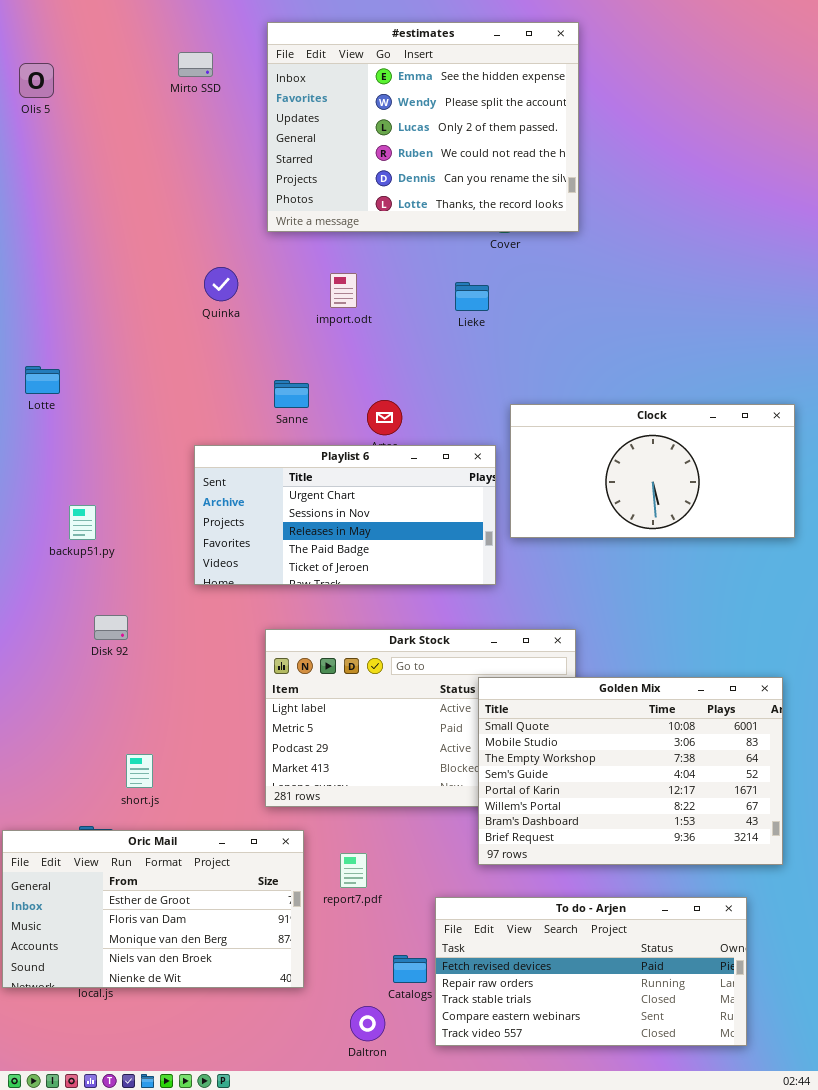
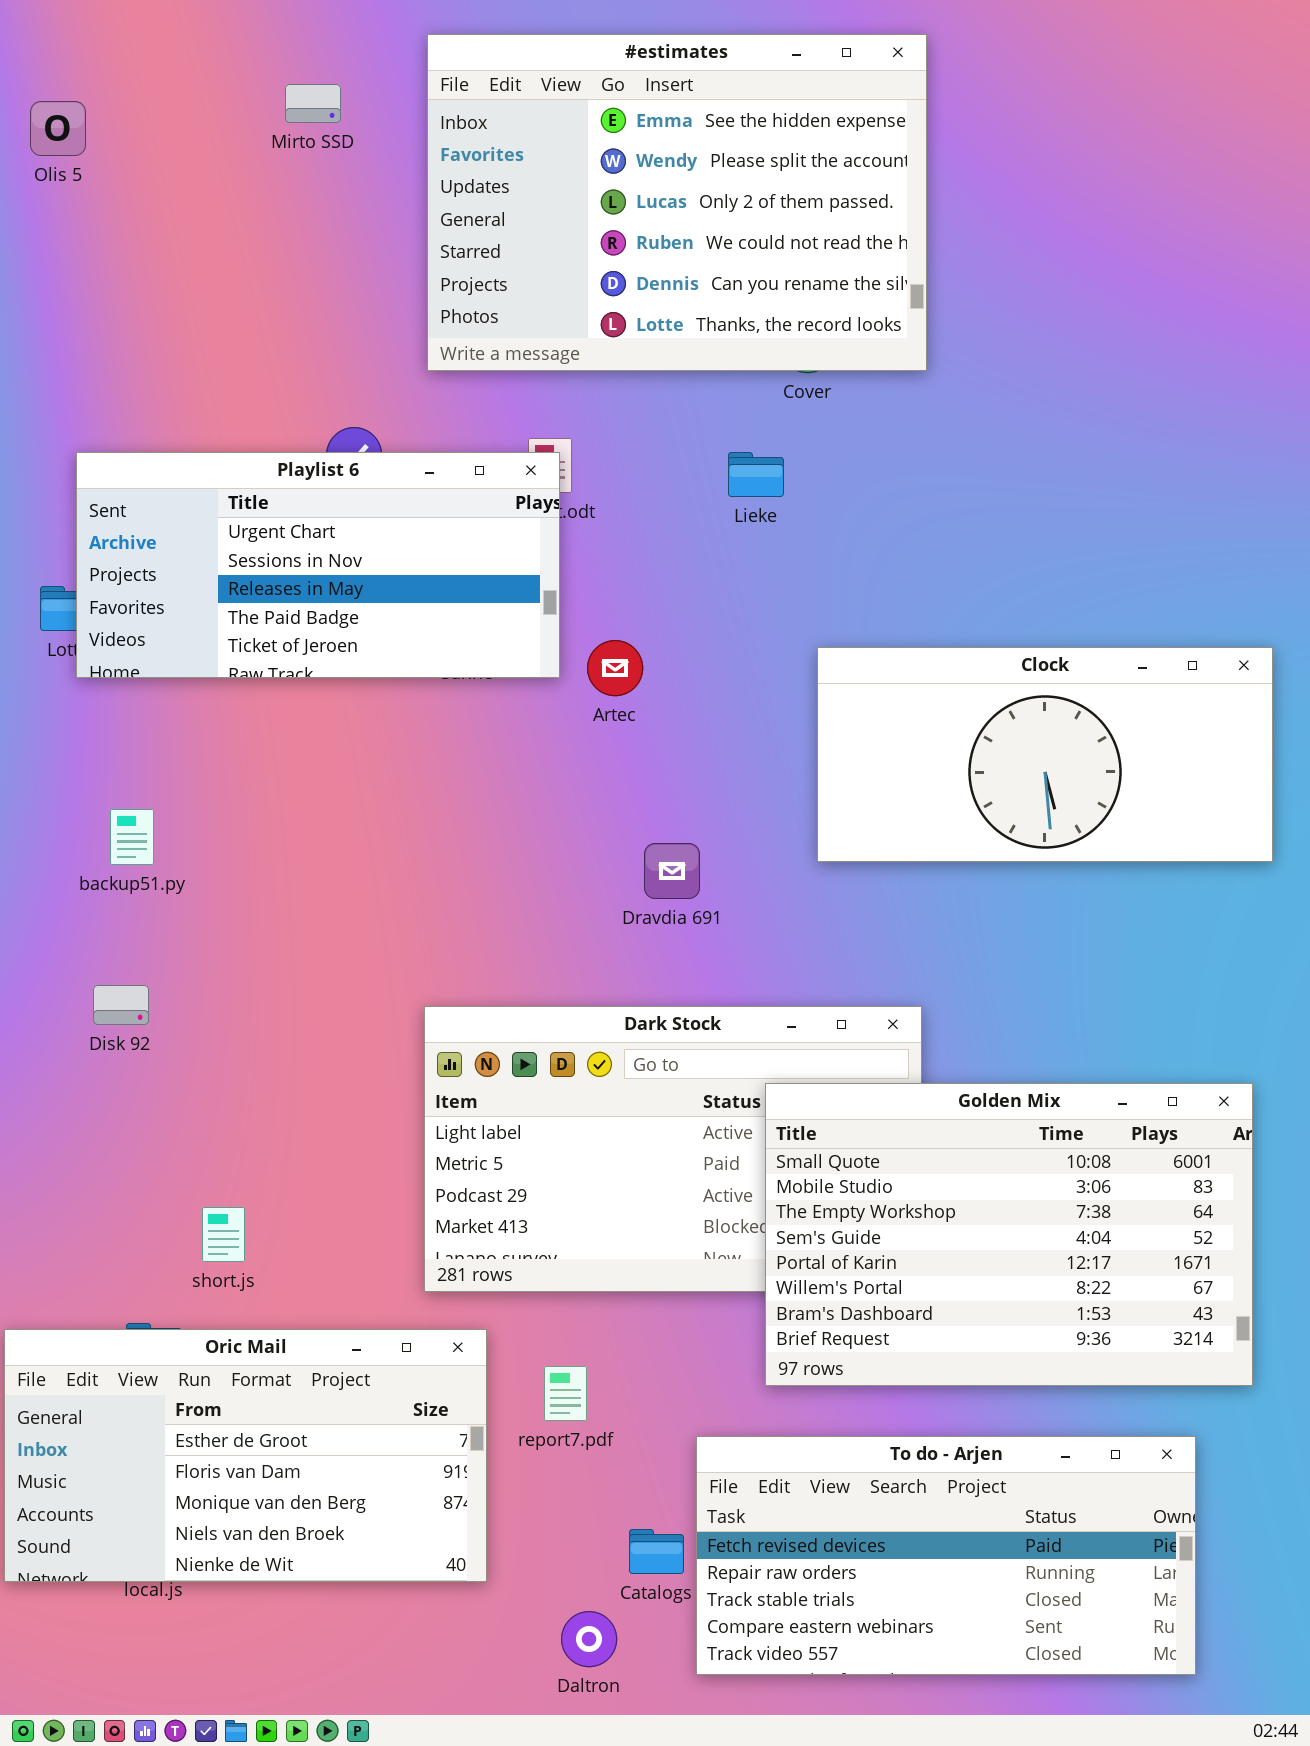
Playlist 6: [194,445,496,585] -> [76,452,560,678], moved
Disk 92: [94,615,128,640] -> [93,985,149,1025], moved

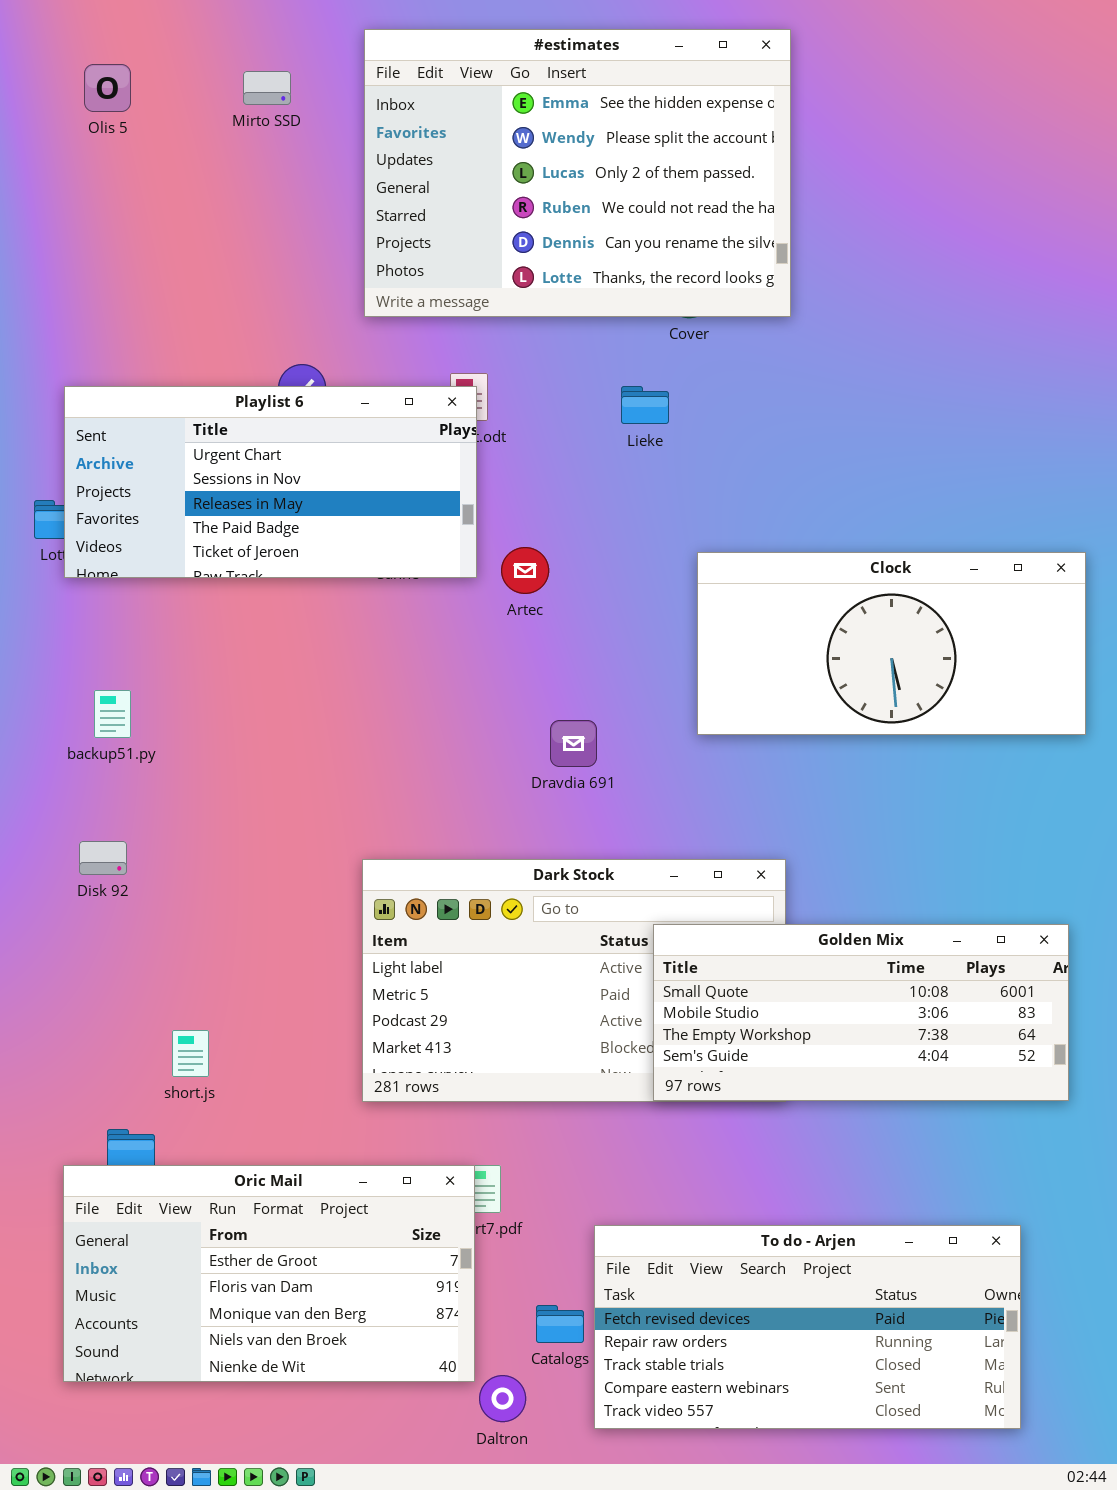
Olis 5: [30,101,86,156] -> [84,64,131,112], moved
Golden Mix: [765,1083,1253,1386] -> [653,924,1069,1101], resized
Oric Mail: [4,1329,487,1582] -> [63,1165,475,1382], moved

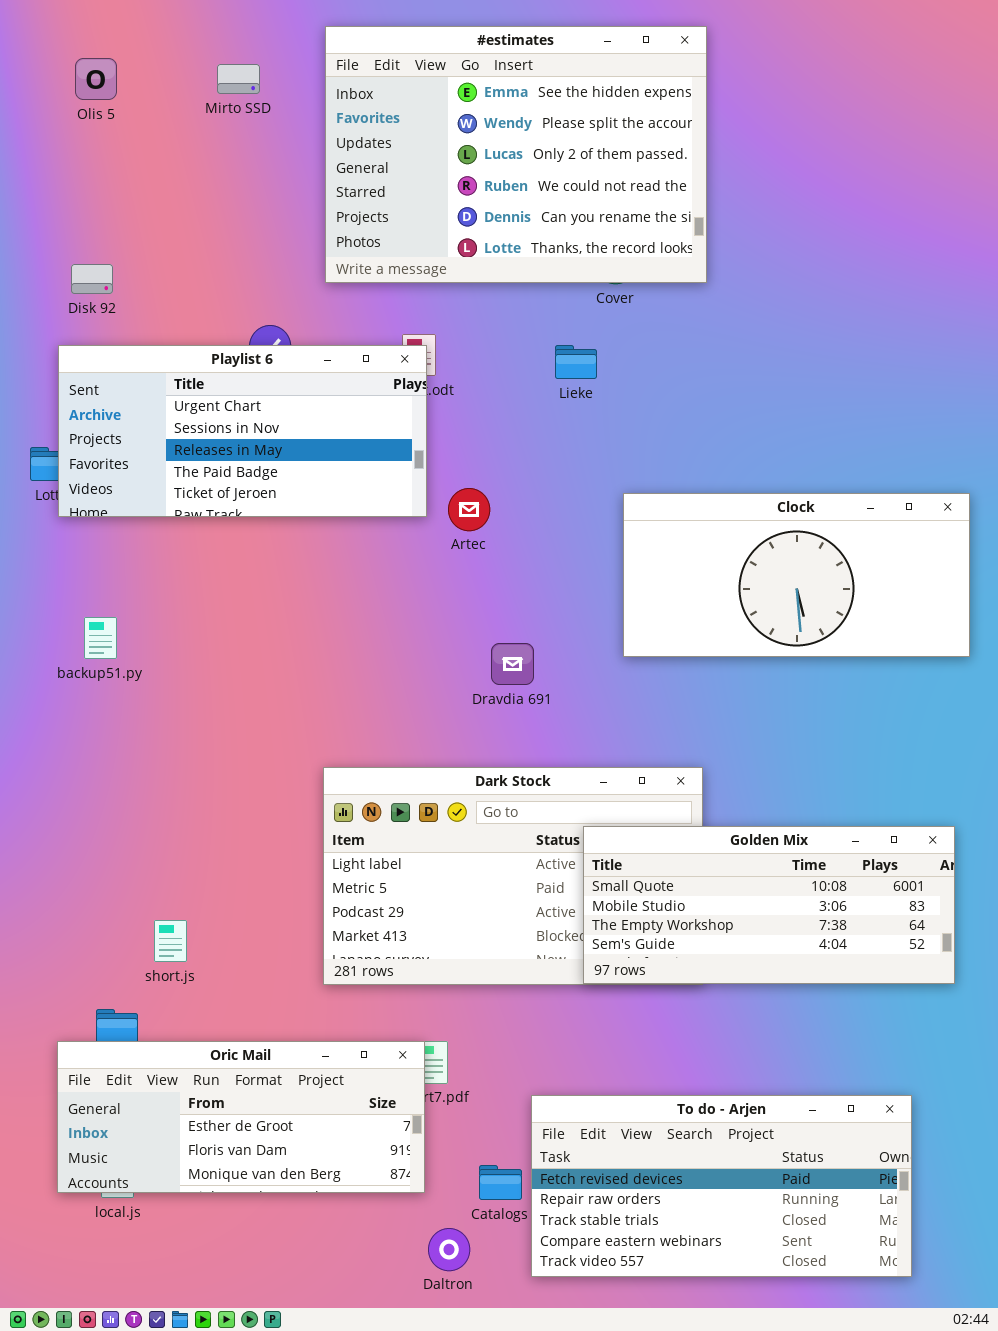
Disk 92: [79,841,127,875] -> [71,264,113,294], moved
Oric Mail: [63,1165,475,1382] -> [57,1041,425,1193], resized

